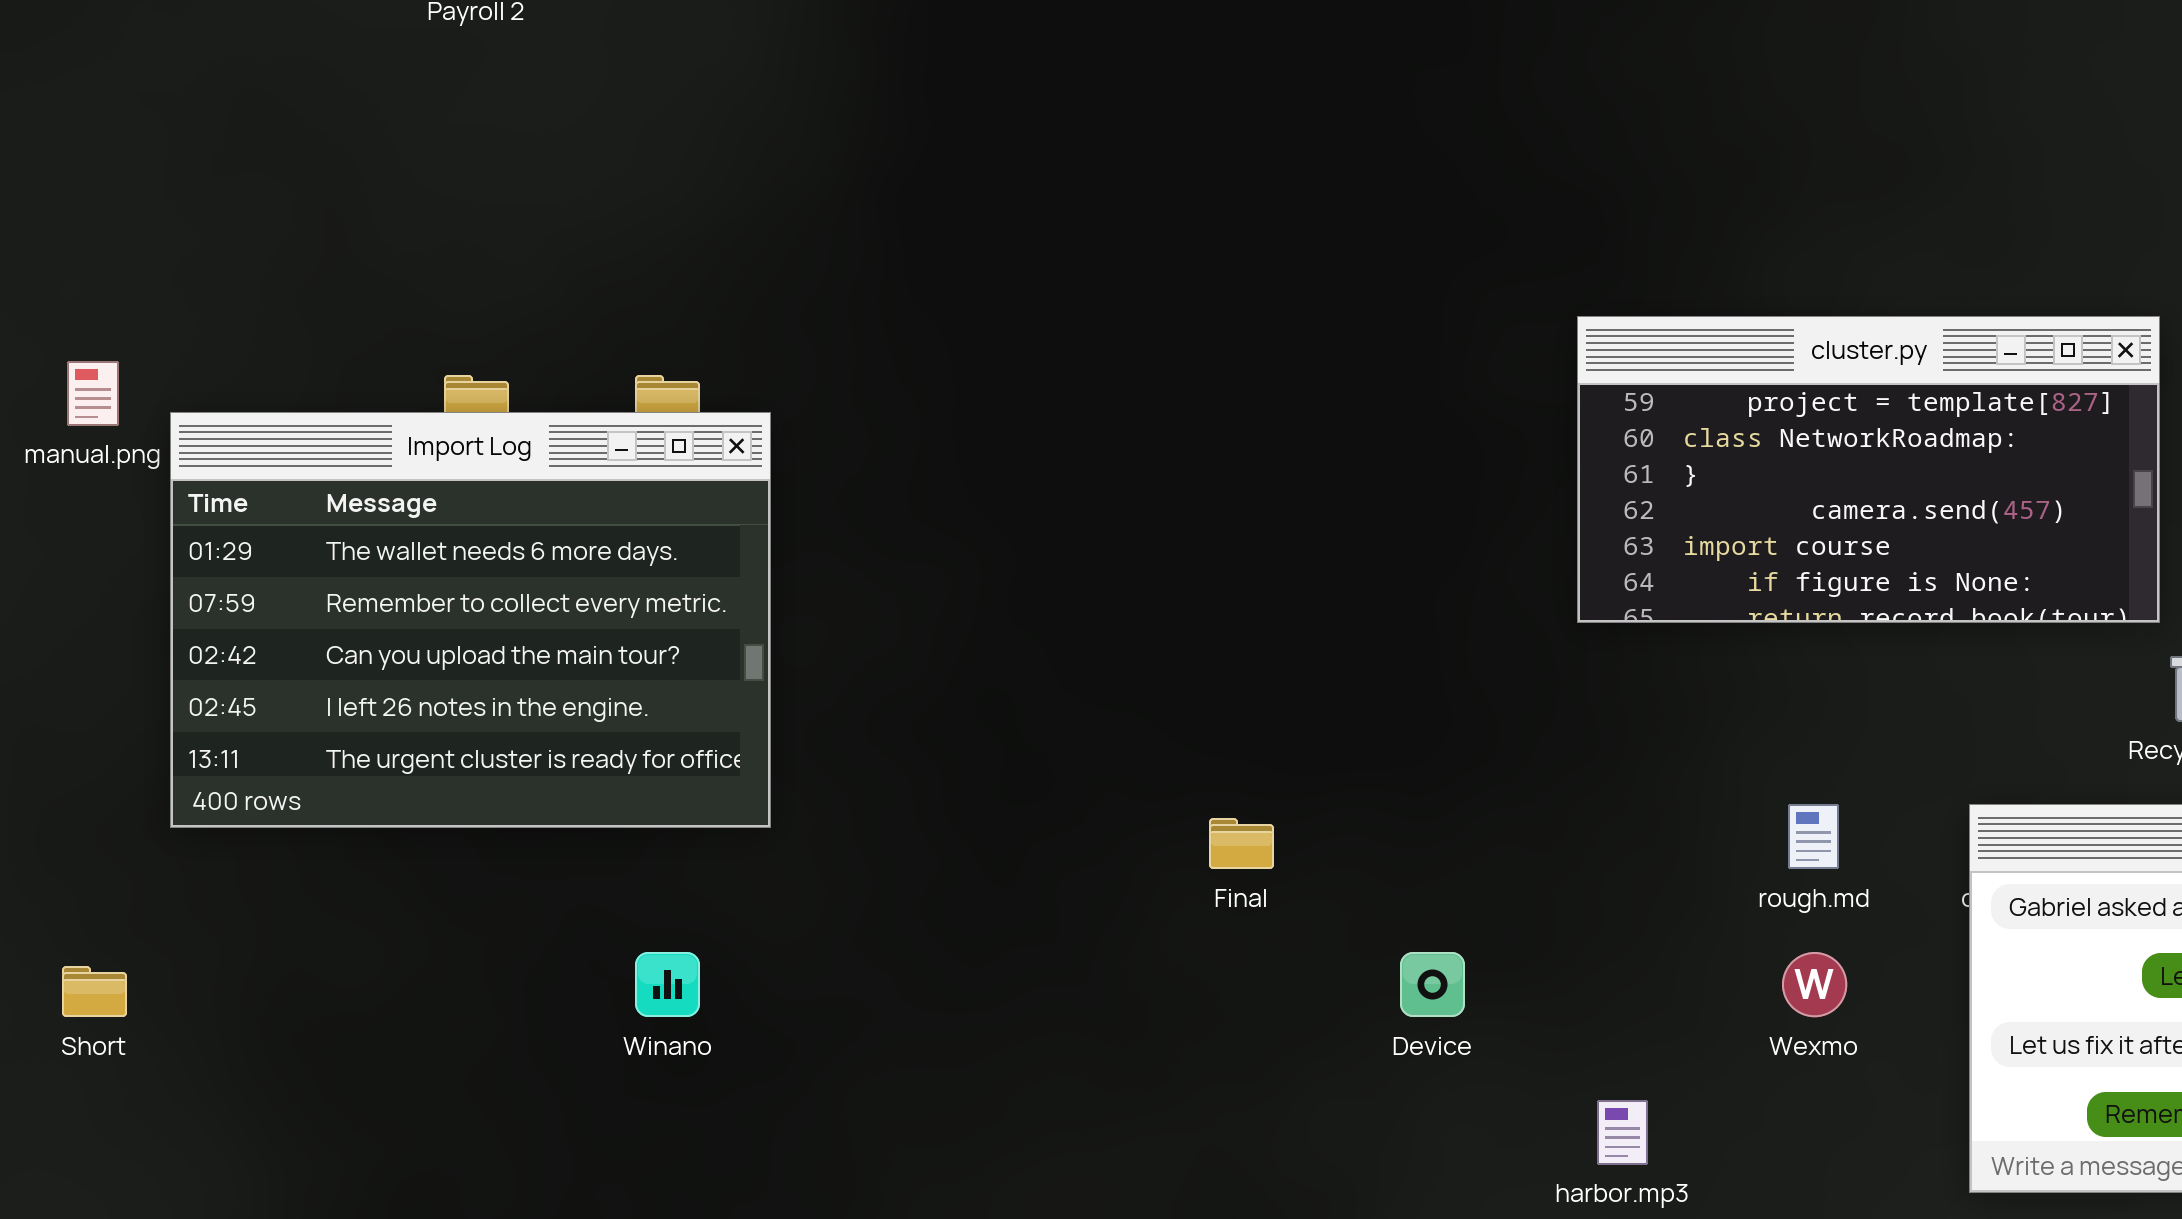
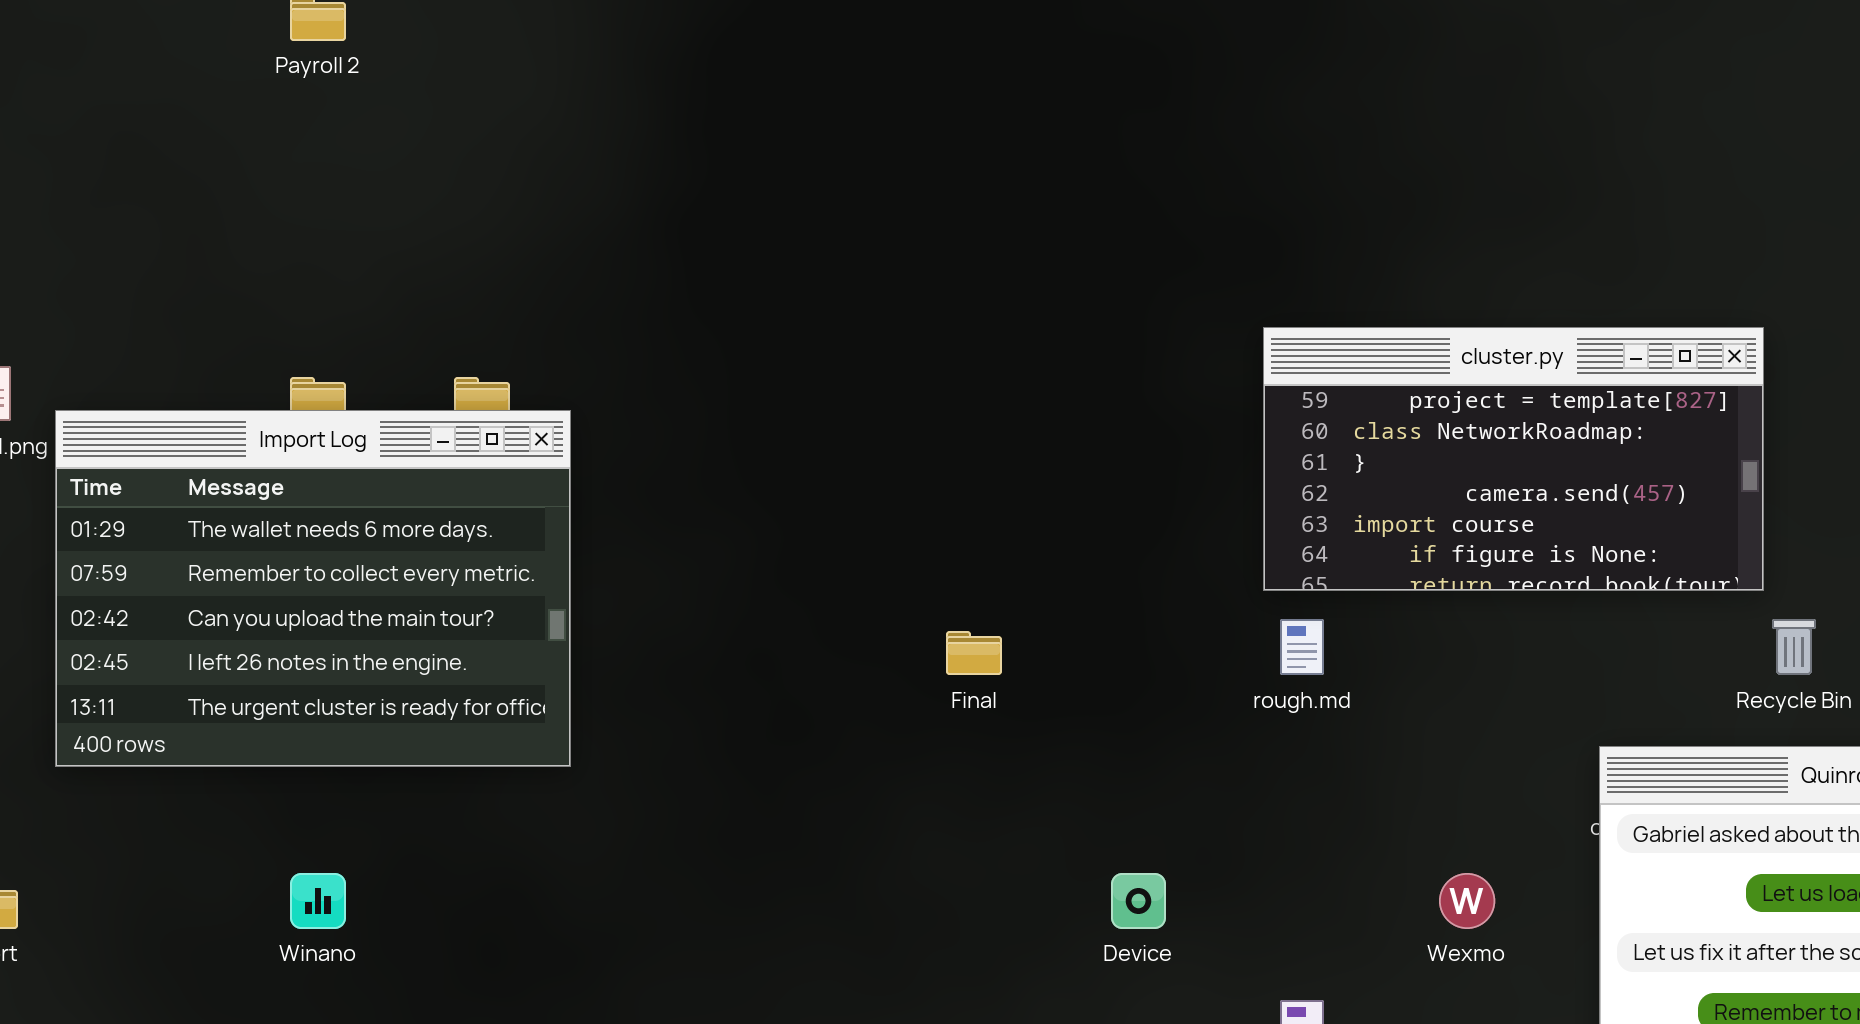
rough.md: [1788,804,1839,869] -> [1280,619,1324,675], moved
Final: [1209,818,1274,869] -> [946,631,1002,675], moved
Winano: [635,952,700,1017] -> [290,873,346,929], moved

